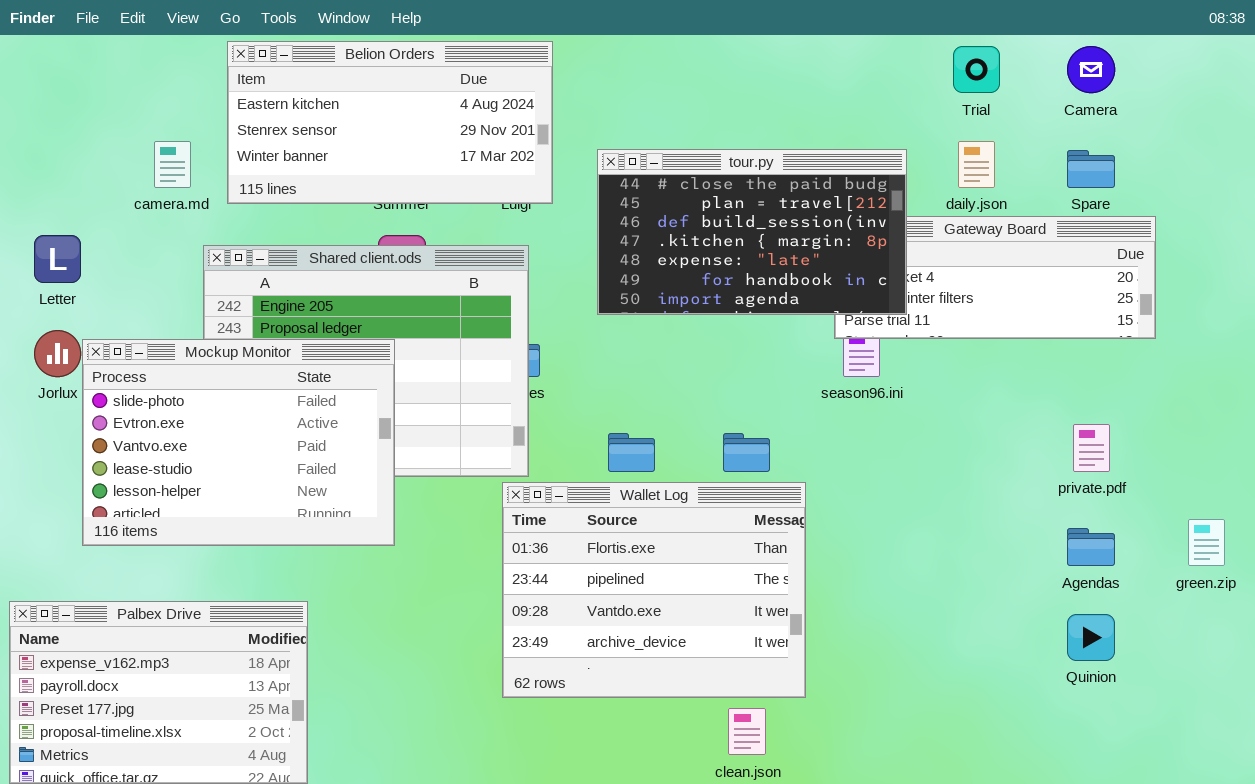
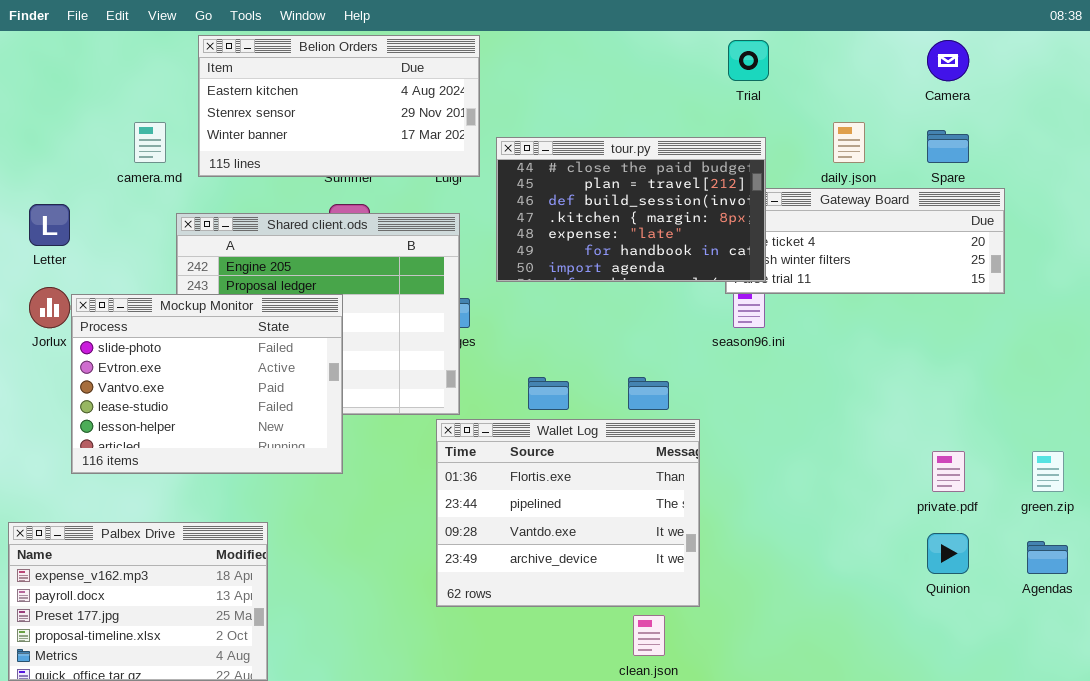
Trial: [953,46,1000,93] -> [728,40,769,81], moved
tour.py: [597,149,907,315] -> [496,137,766,282], moved
private.pdf: [1073,424,1110,472] -> [932,451,965,492], moved
Agendas: [1067,528,1115,566] -> [1027,541,1068,574], moved

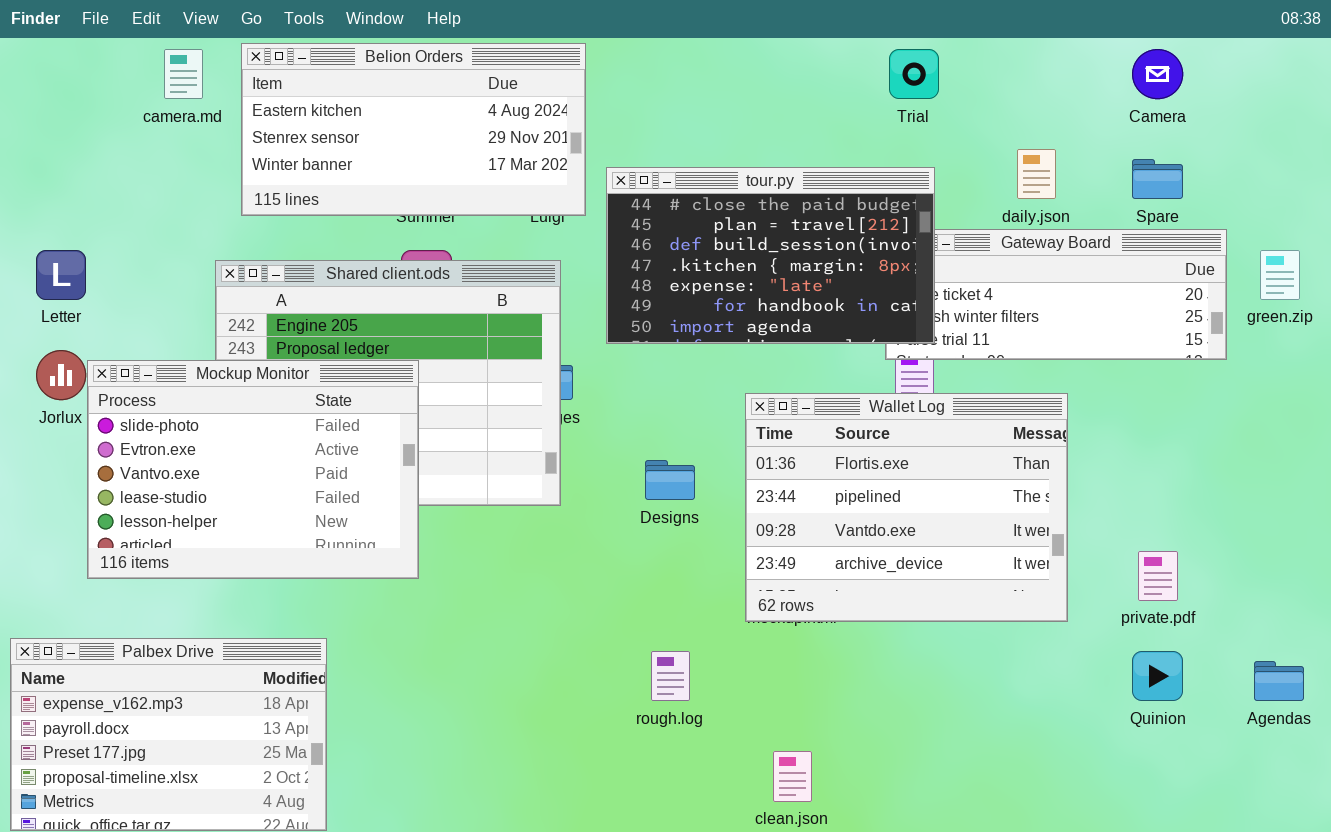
camera.md: [134,122,166,163] -> [164,49,203,99], moved
Wallet Log: [436,419,700,607] -> [745,393,1068,622], moved
green.zip: [1032,451,1064,492] -> [1260,250,1300,300], moved

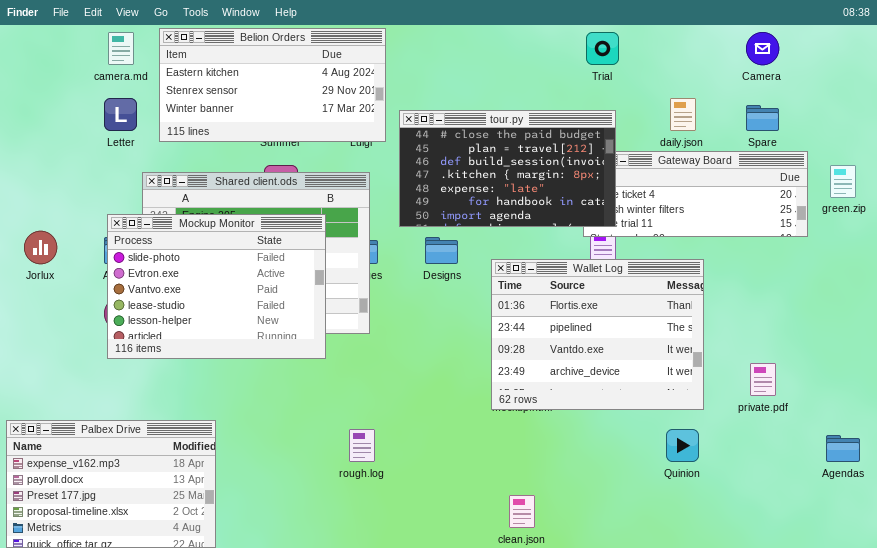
Letter: [36,250,86,300] -> [104,98,137,131], moved
Mockup Monitor: [87,360,419,579] -> [107,214,326,359], moved
Designs: [645,460,695,500] -> [425,237,458,264], moved
rough.log: [651,651,690,701] -> [349,429,375,462], moved
Quinion: [1132,651,1183,701] -> [666,429,699,462], moved

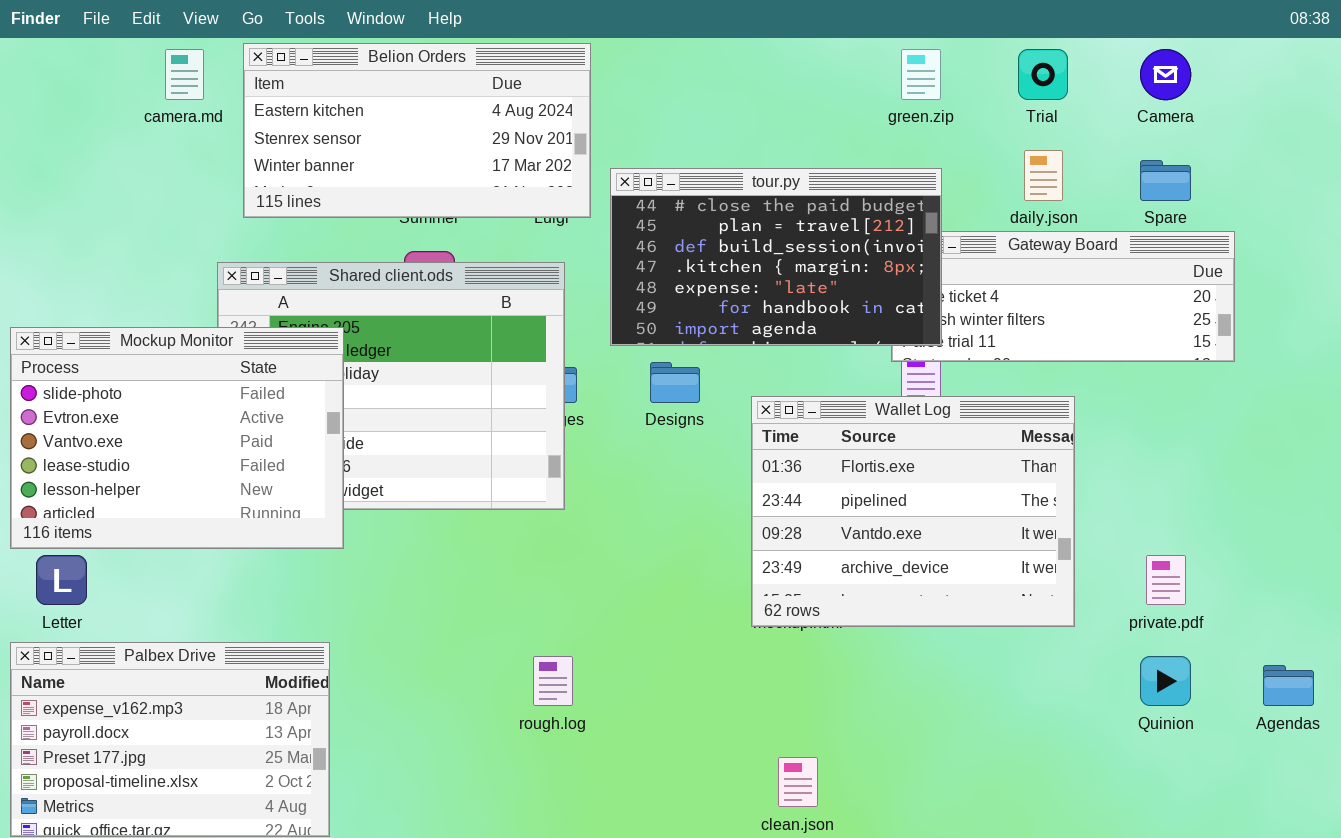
Trial: [586,32,619,65] -> [1018,49,1068,100], moved
Letter: [104,98,137,131] -> [36,555,87,605], moved
green.zip: [830,165,856,198] -> [901,49,941,100], moved
Mockup Monitor: [107,214,326,359] -> [10,327,344,549], moved
Quinion: [666,429,699,462] -> [1140,656,1191,706], moved

